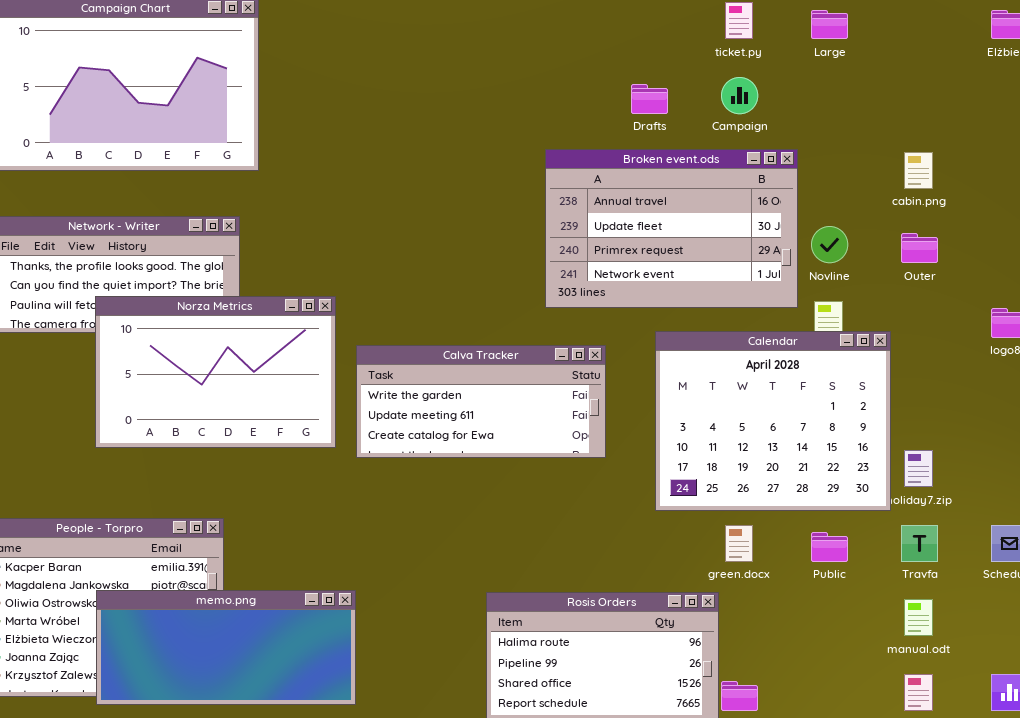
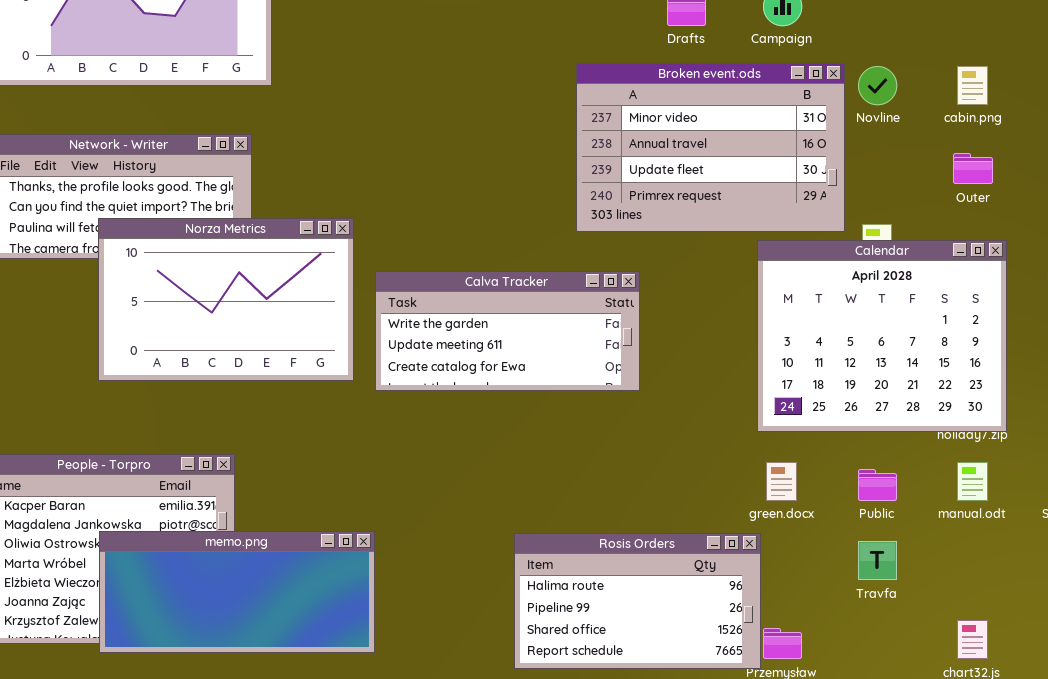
Broken event.ods: [545,149,798,308] -> [576,63,845,232], scrolled up 1 row
Novline: [811,226,848,263] -> [858,66,897,105], moved
Calendar: [655,331,891,511] -> [757,240,1007,432], moved
Travfa: [901,525,938,562] -> [858,541,897,580], moved
manual.odt: [904,599,933,636] -> [957,462,988,501], moved

